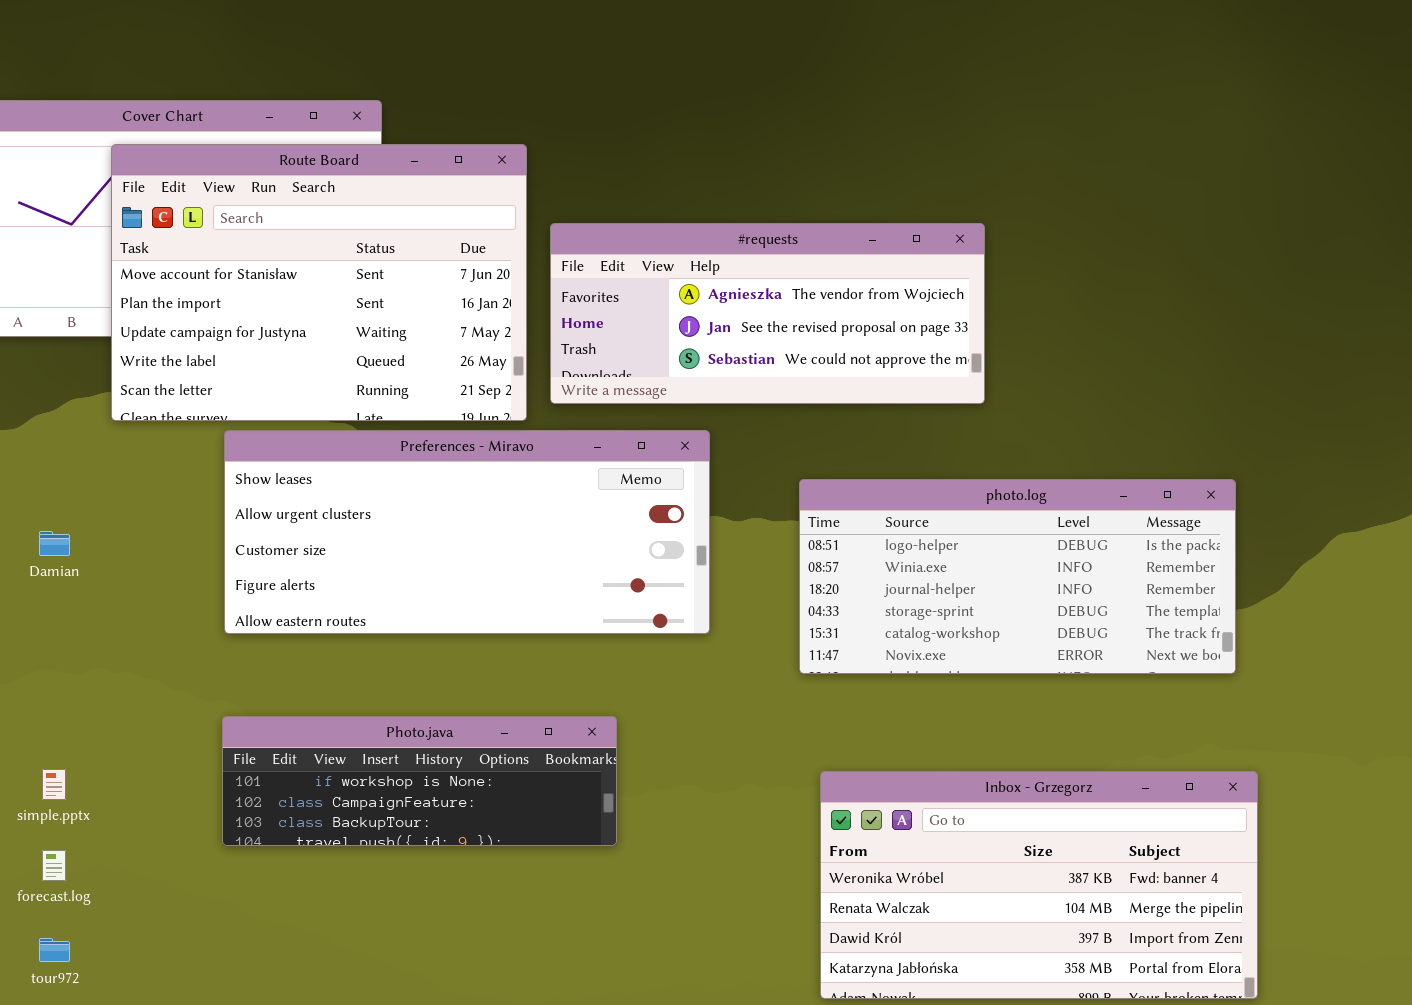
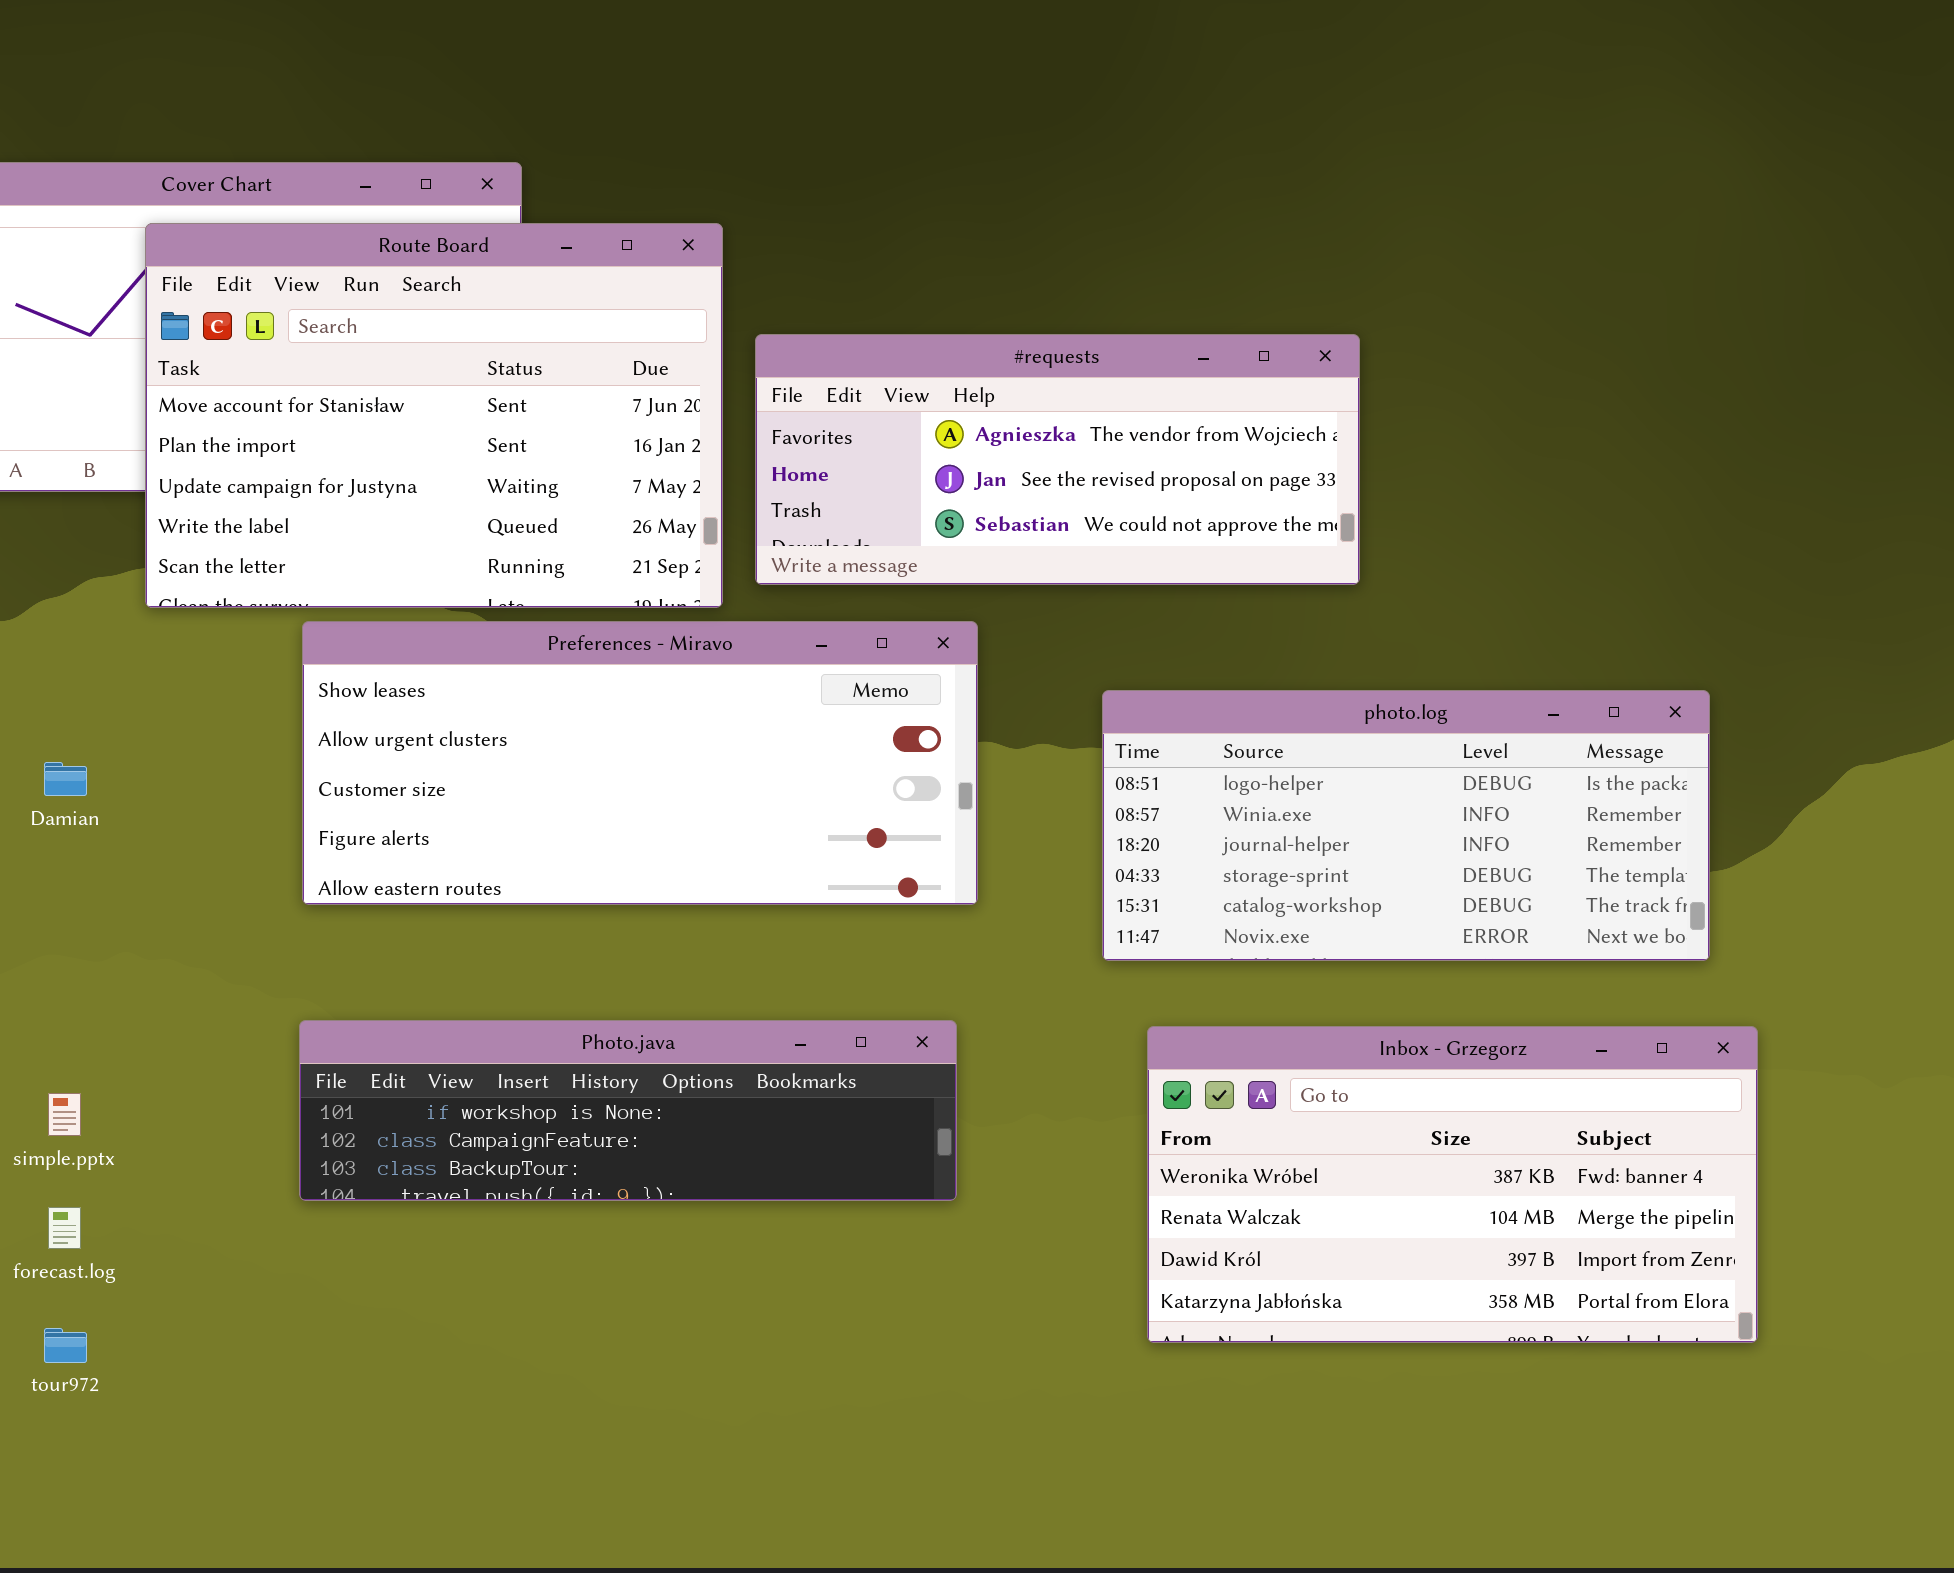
Photo.java: [222,716,617,846] -> [299,1020,957,1201], resized
Inbox - Grzegorz: [820,771,1258,999] -> [1147,1026,1758,1343], moved

